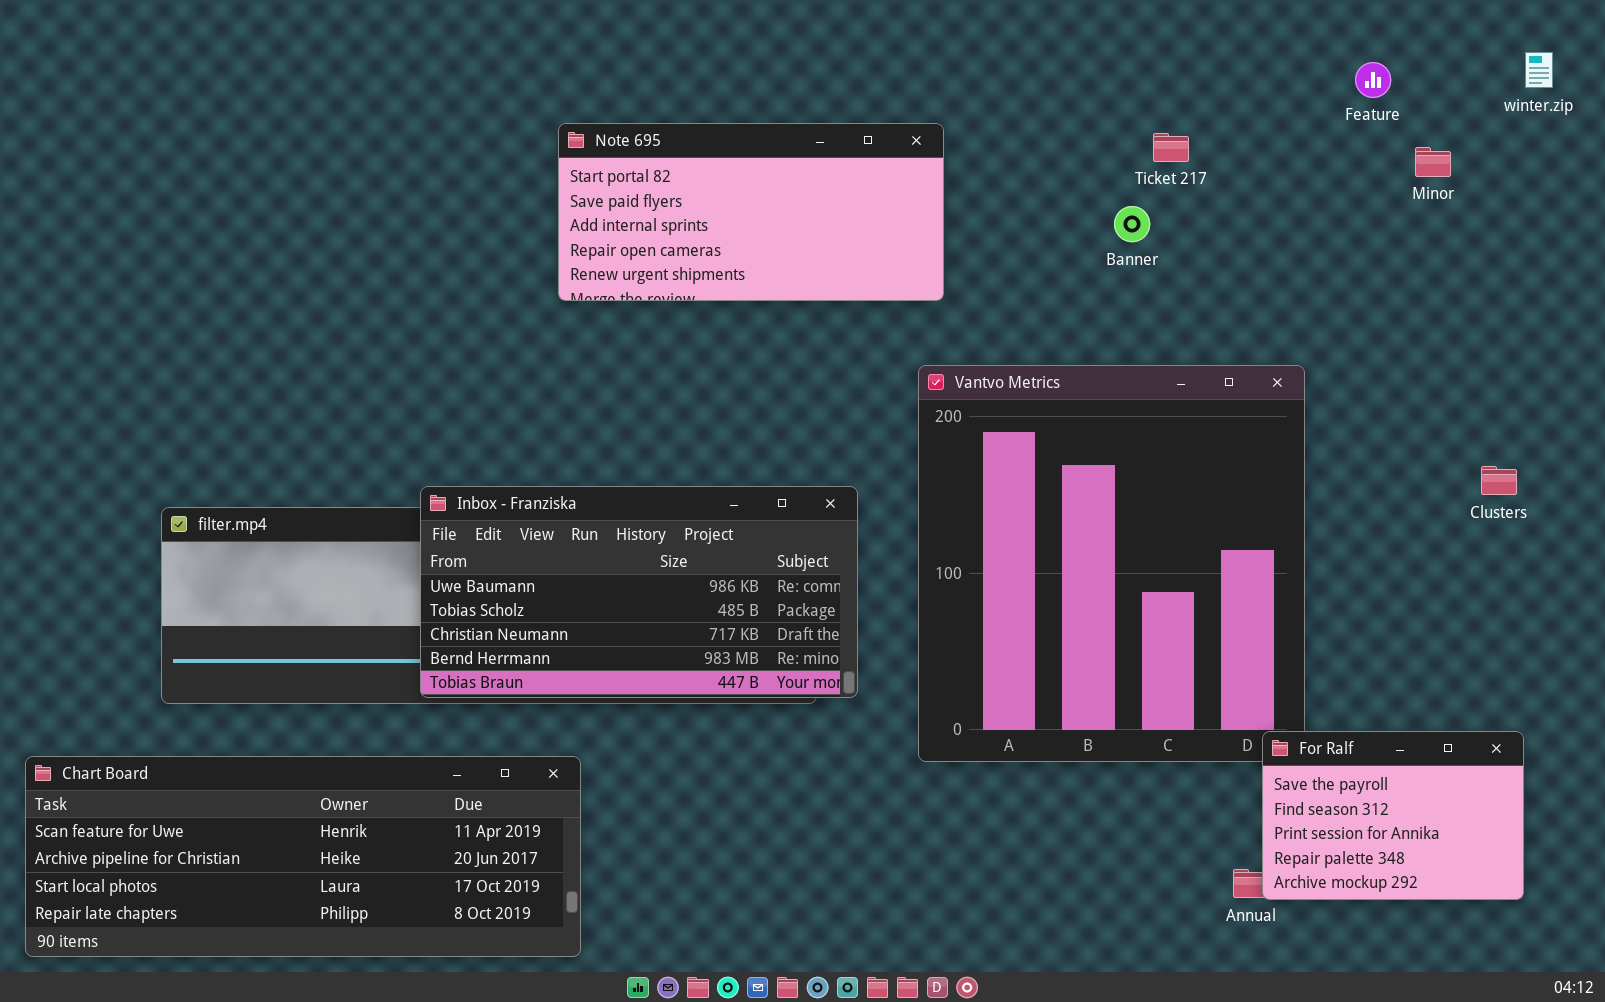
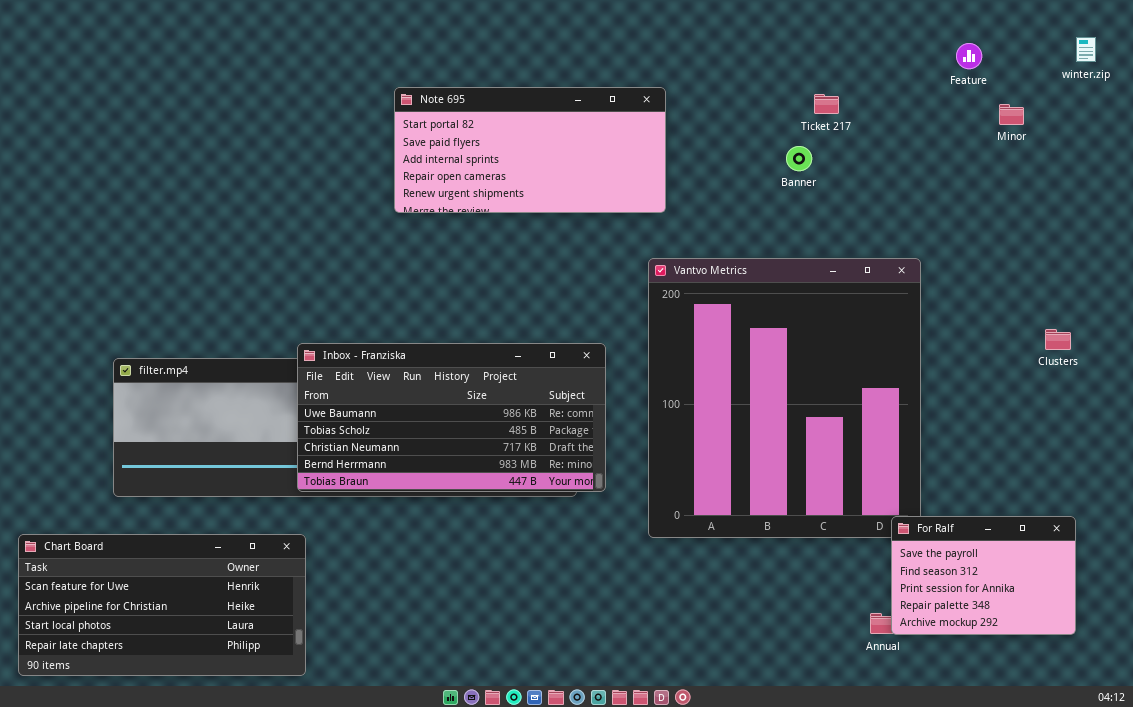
Chart Board: [25,756,581,957] -> [18,534,306,676], resized

